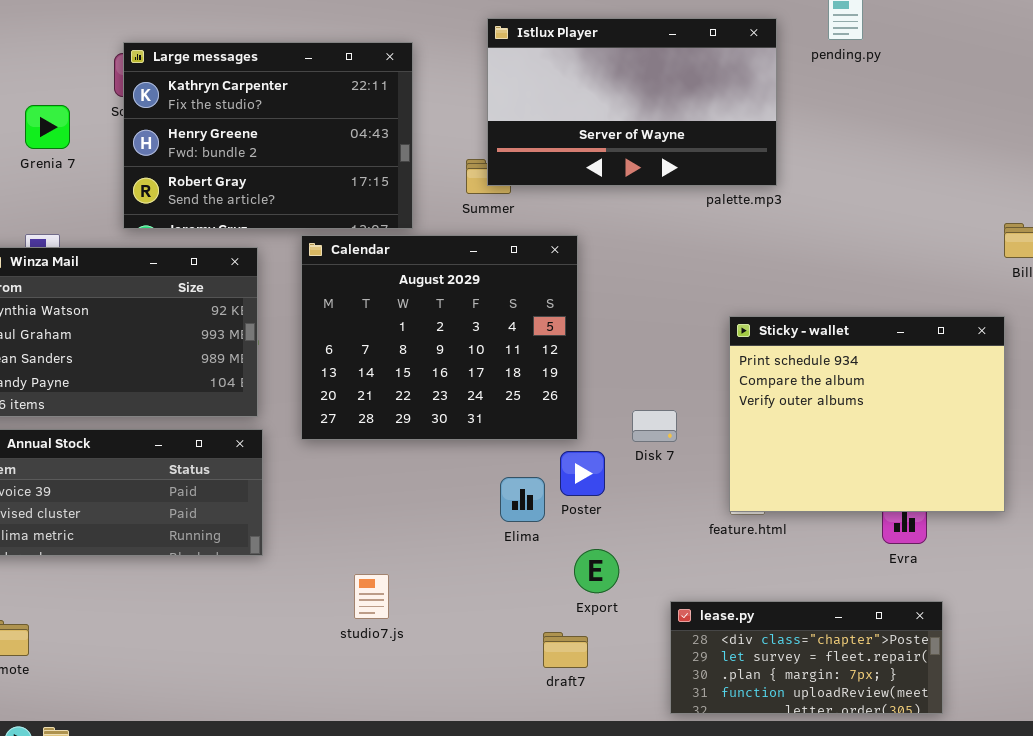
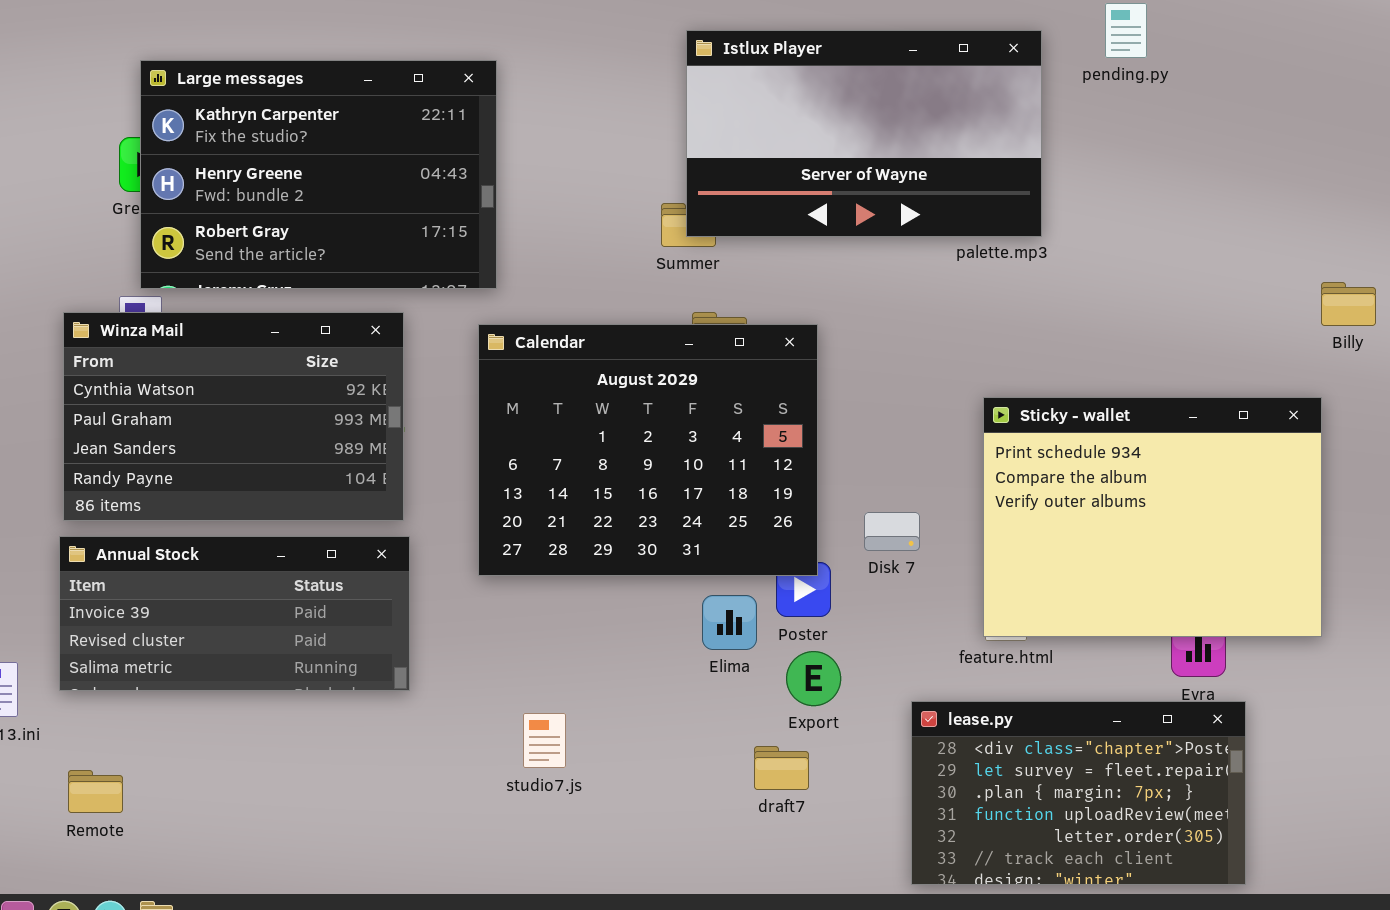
Large messages: [123,42,413,229] -> [140,60,497,289], moved
Calendar: [301,235,578,440] -> [478,324,818,576], moved
Export: [574,549,619,593] -> [786,651,841,706], moved
lease.py: [670,601,943,714] -> [911,701,1246,885], resized
draft7: [543,632,588,668] -> [754,746,809,790], moved

